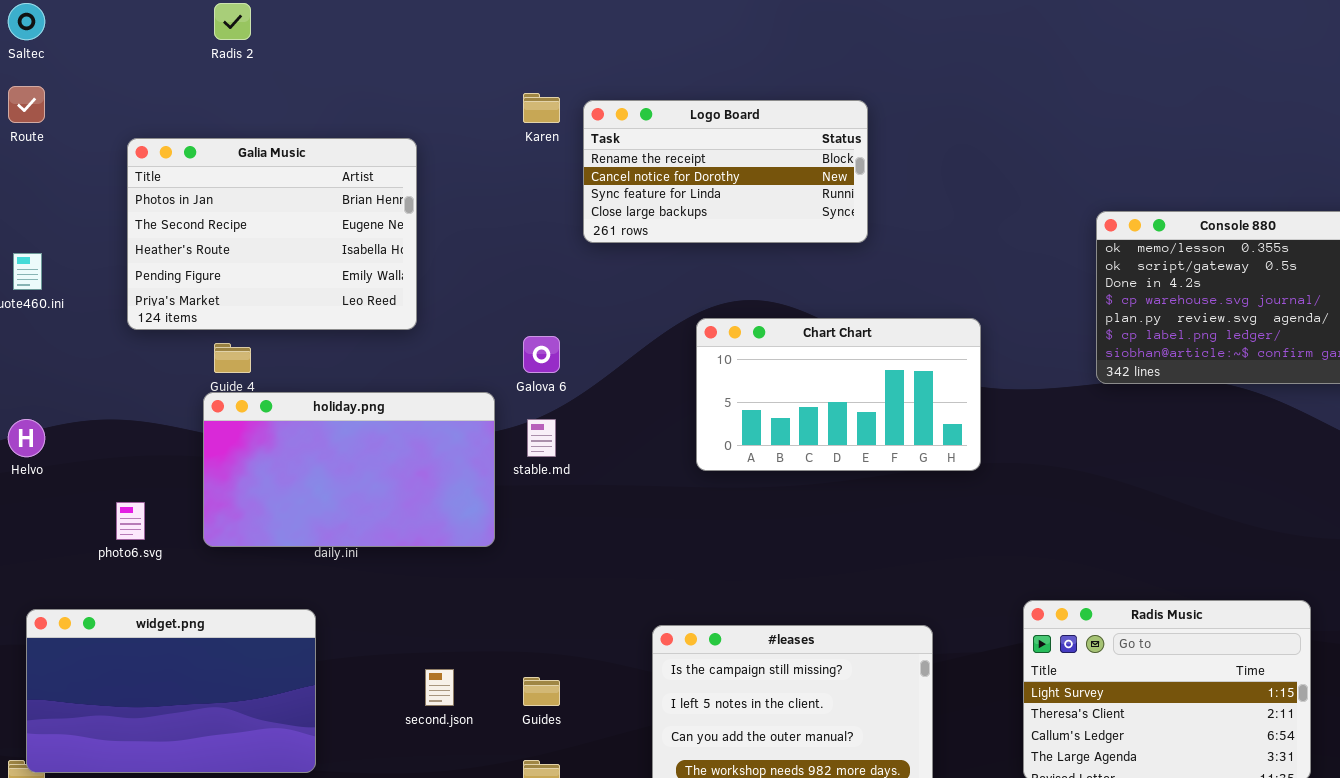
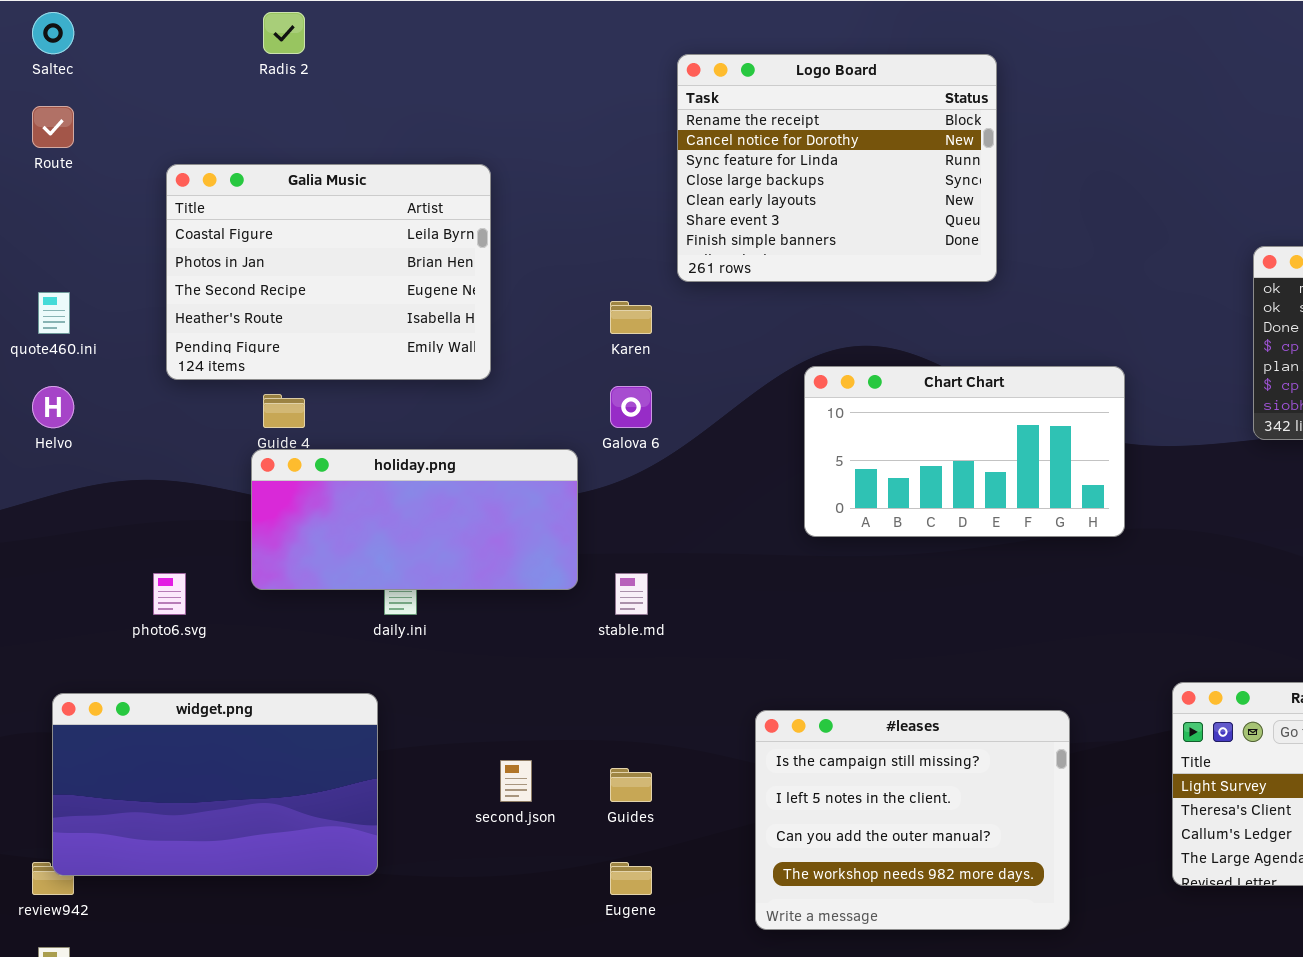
Karen: [523,93,560,123] -> [610,301,652,334], moved
Logo Board: [583,100,868,243] -> [677,54,997,282], resized
Galia Music: [127,138,417,330] -> [166,164,491,380], scrolled up 1 row
holiday.png: [203,392,495,547] -> [251,449,578,590], resized
Helvo: [8,419,45,457] -> [32,386,74,428], moved
stable.md: [527,419,556,457] -> [615,573,648,615], moved

